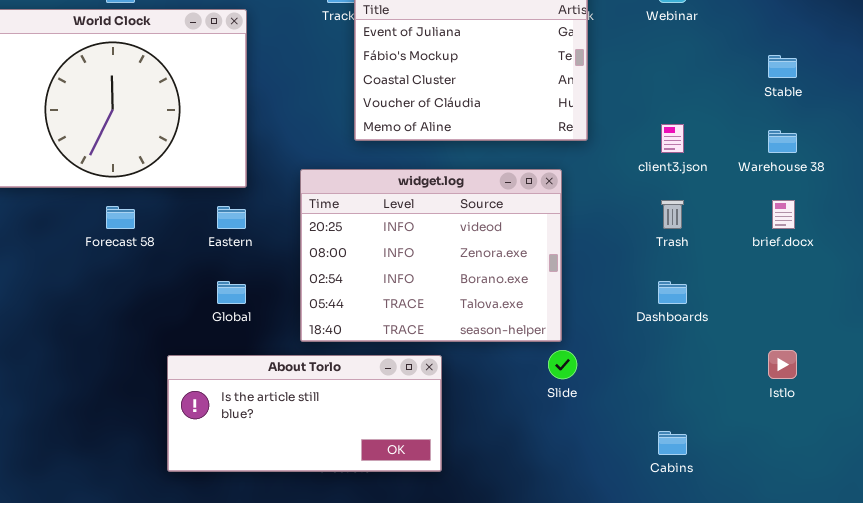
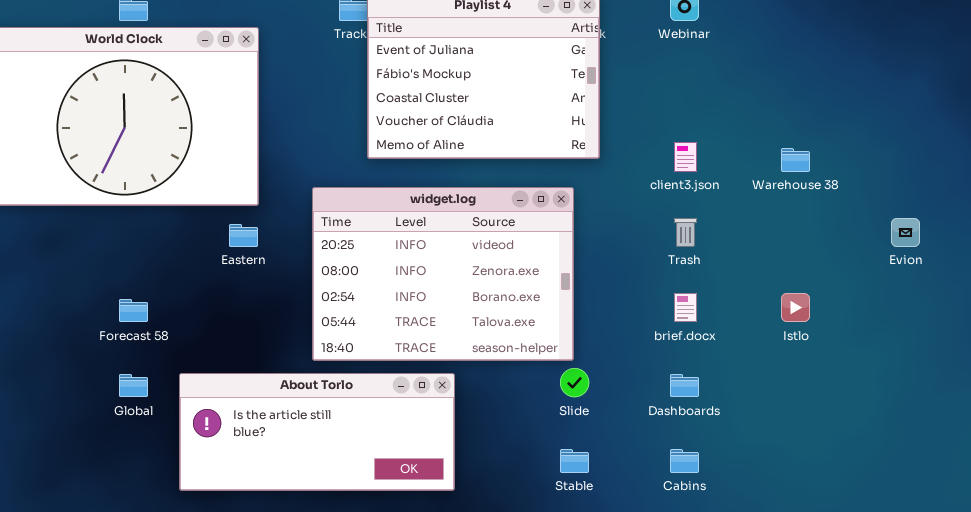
Stable: [768,55,797,78] -> [560,449,589,473], moved
brief.docx: [772,200,795,229] -> [674,293,697,322], moved
Forecast 58: [106,206,135,229] -> [119,299,148,322], moved
Global: [217,281,246,304] -> [119,374,148,397], moved
Dashboards: [658,281,687,304] -> [670,374,699,397], moved
Istlo: [768,350,797,379] -> [781,293,810,322], moved

